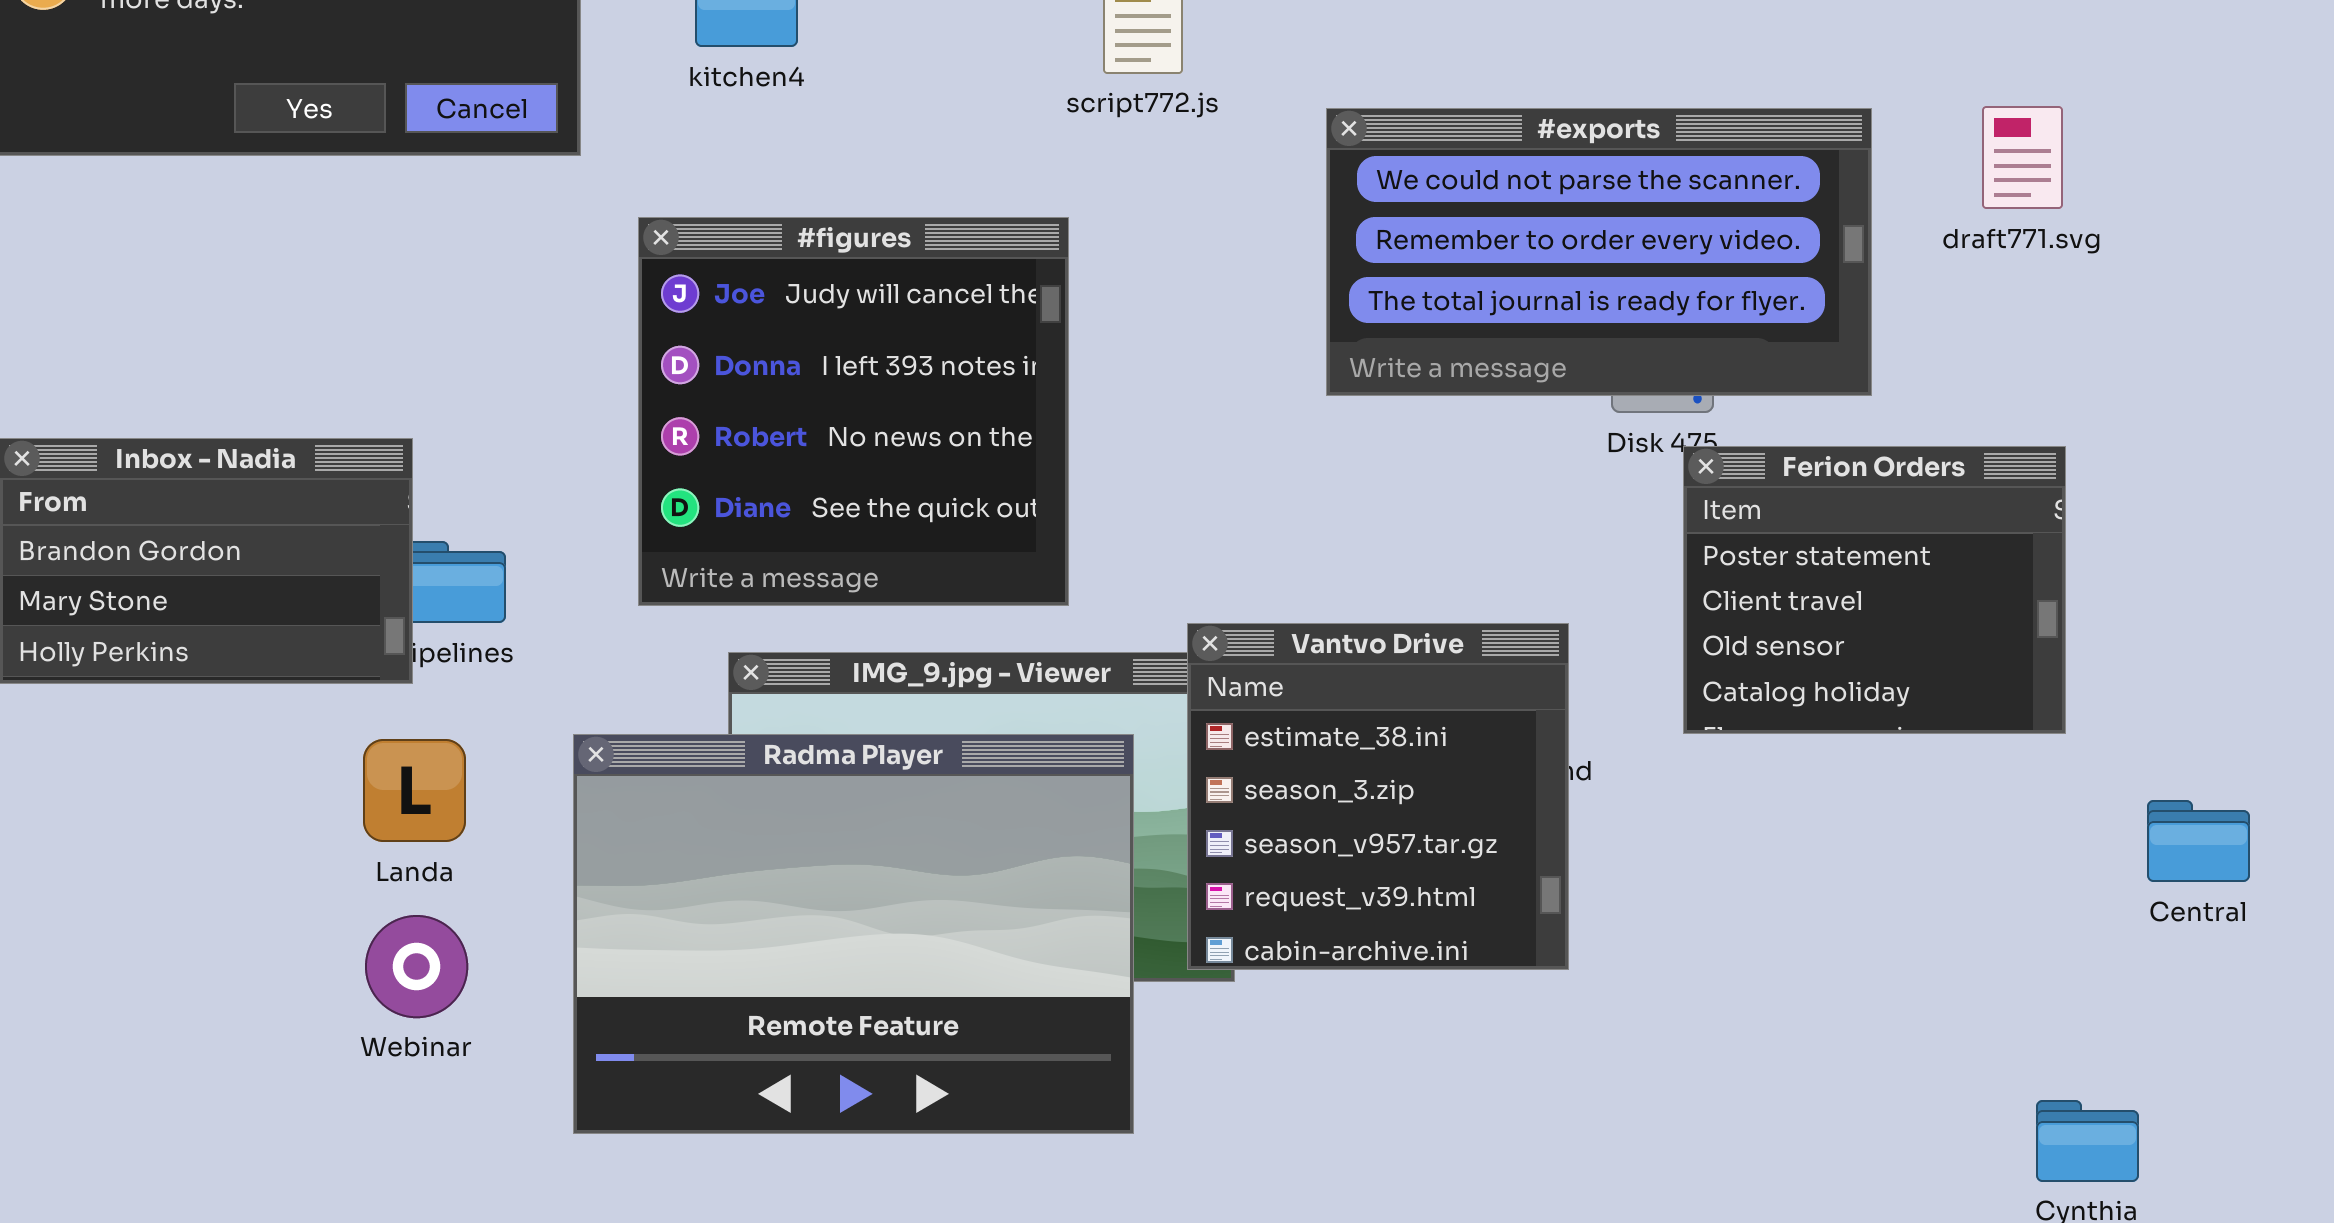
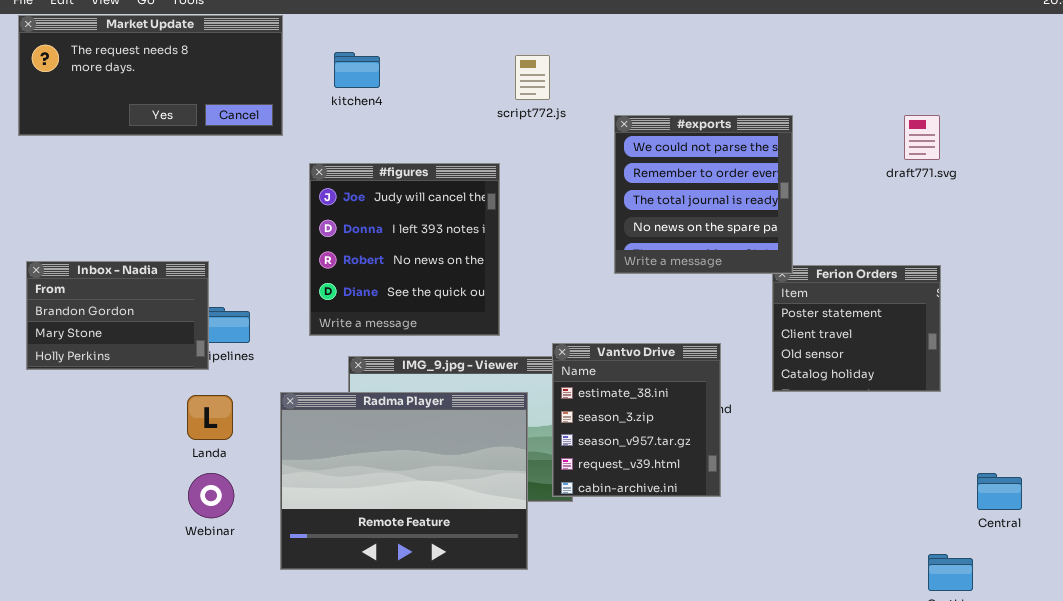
#exports: [1326,108,1872,396] -> [614,115,793,274], resized
Central: [2147,800,2250,882] -> [977,473,1022,510], moved

